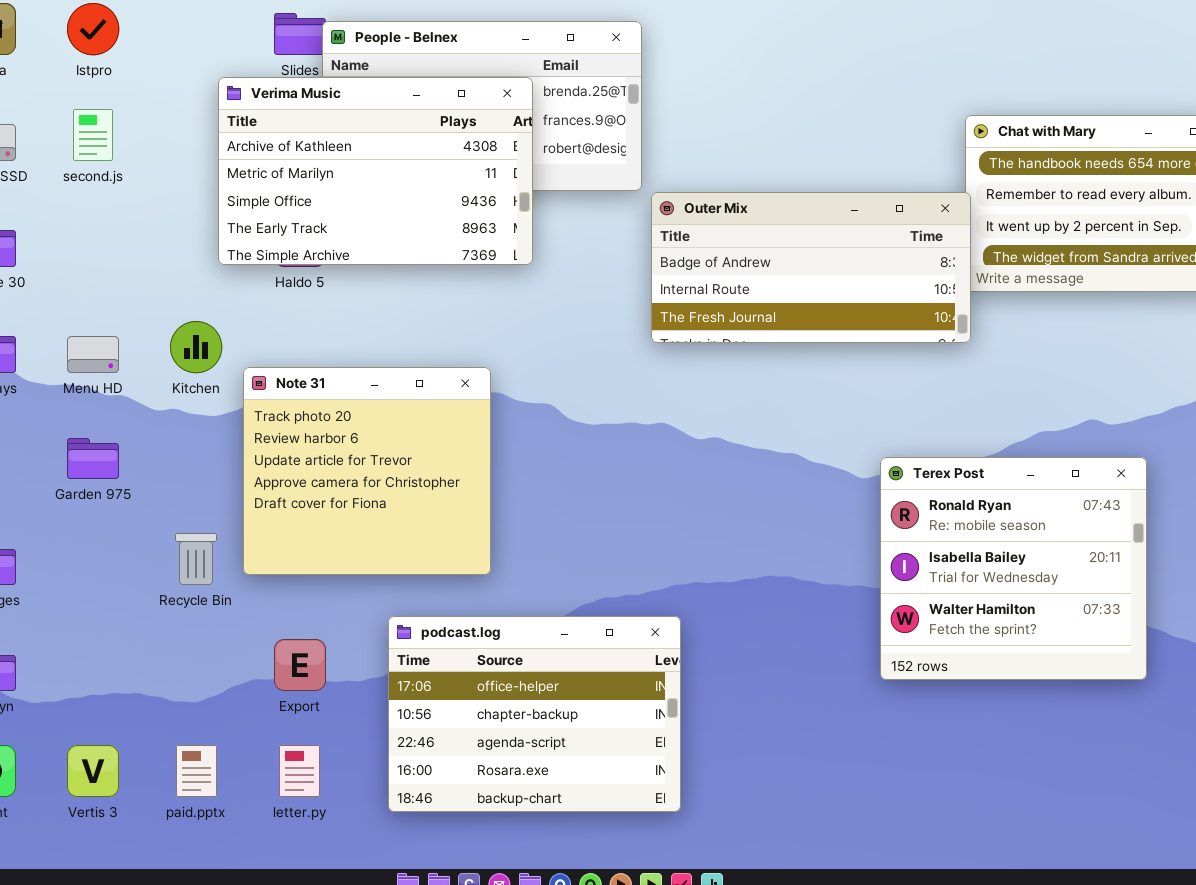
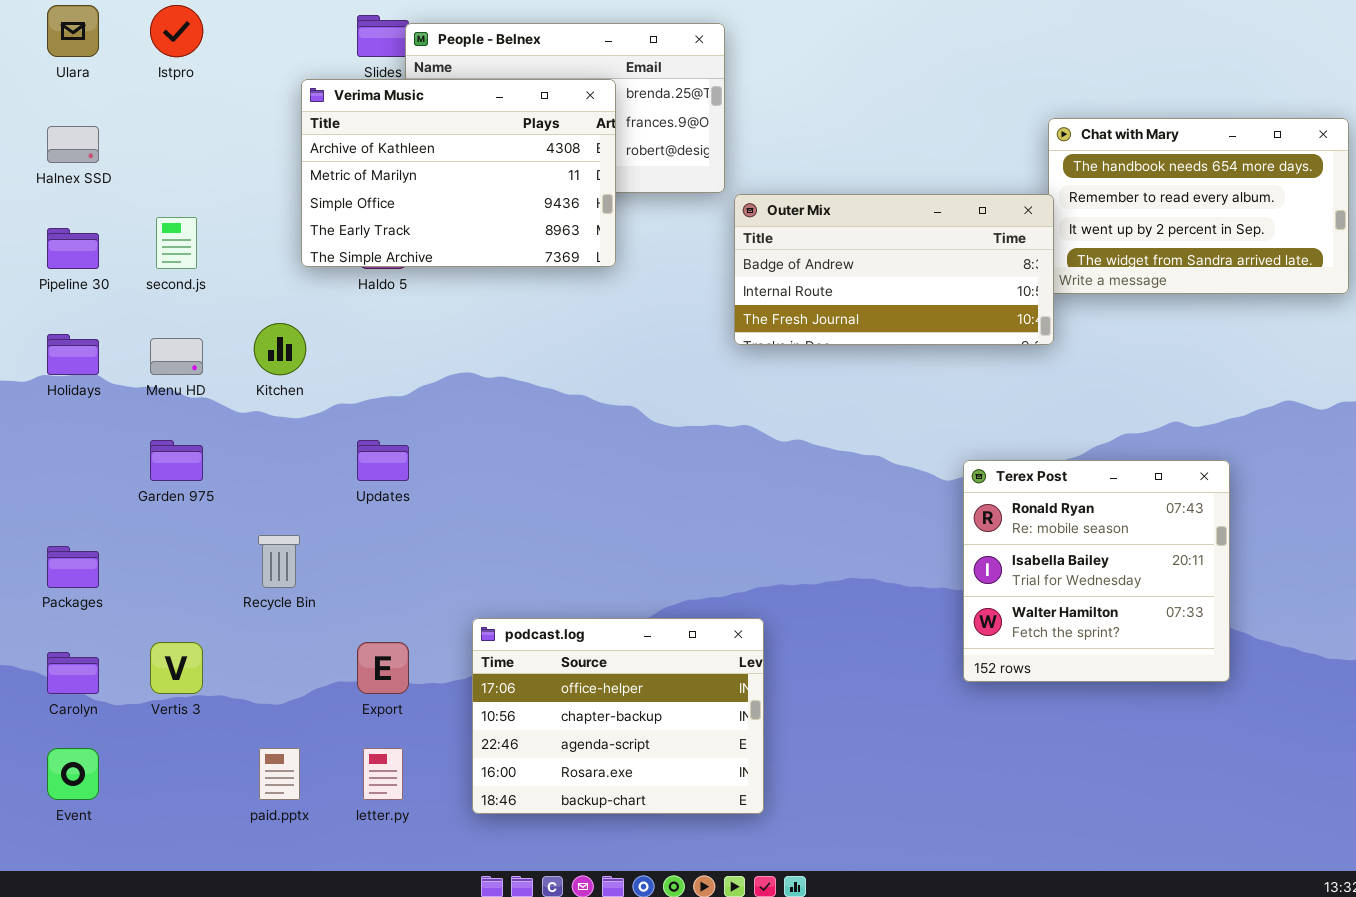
second.js: [73,109,113,161] -> [156,217,197,269], moved
Note 31: [243,367,491,575] -> none, closed
Vertis 3: [67,745,119,797] -> [150,642,203,694], moved

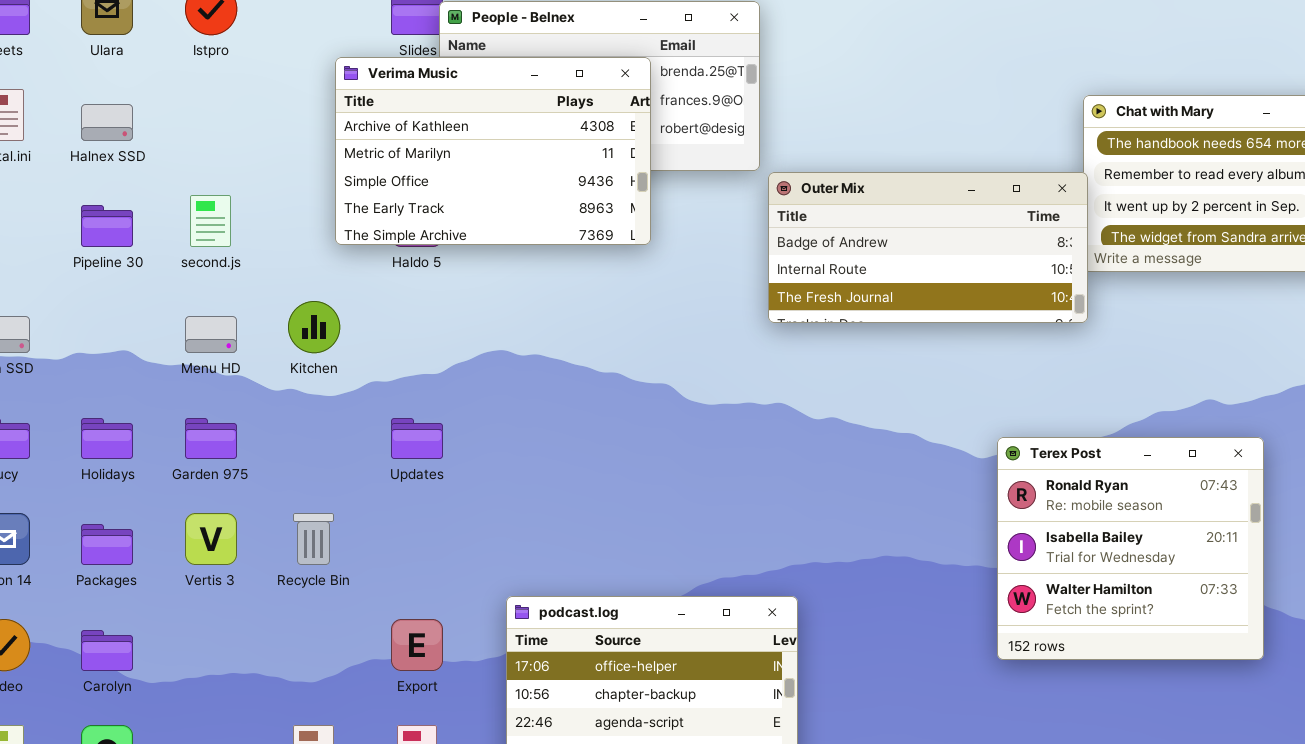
Holidays: [47,334,99,375] -> [81,418,133,459], moved
Vertis 3: [150,642,203,694] -> [185,513,237,565], moved

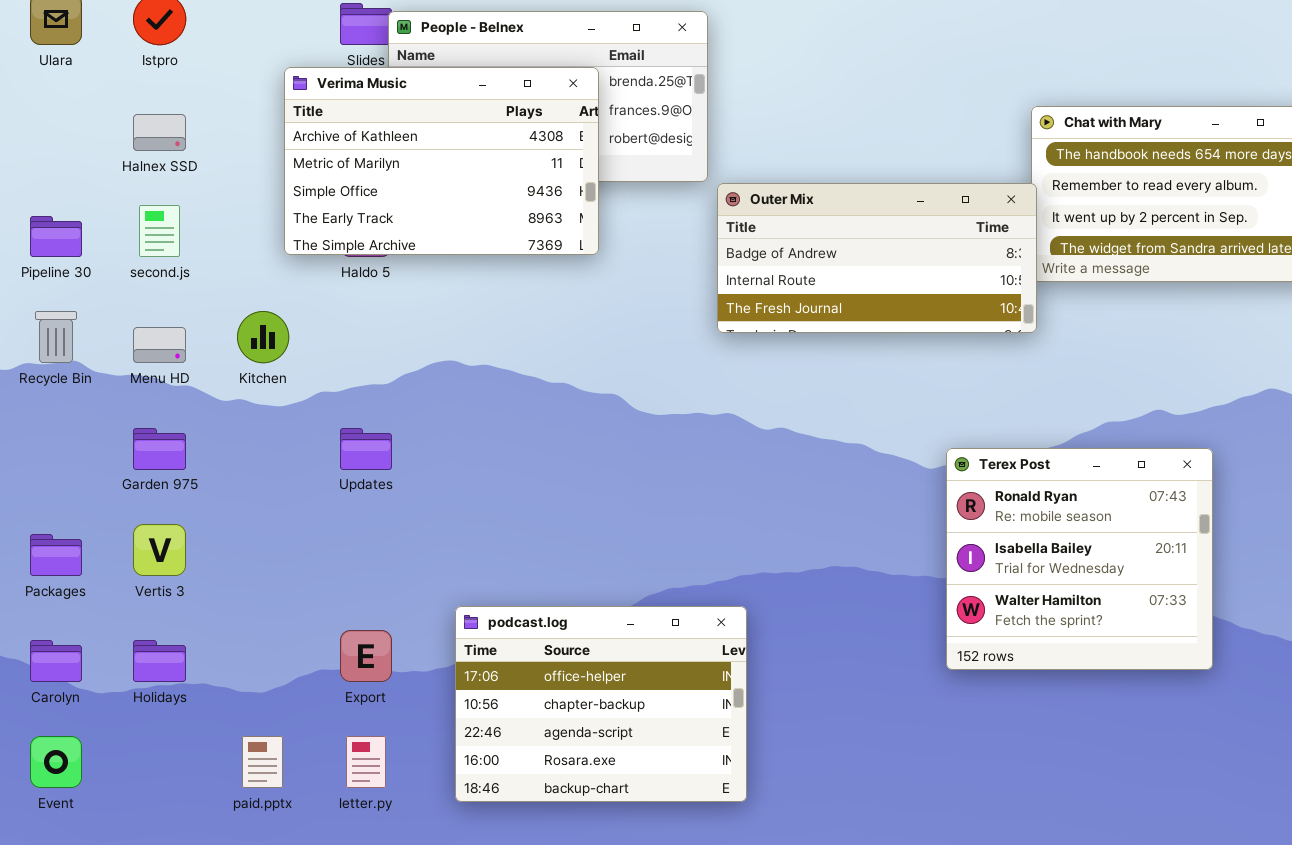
Halnex SSD: [81,104,133,141] -> [133,114,186,151], moved
Holidays: [81,418,133,459] -> [133,640,186,682], moved
Recycle Bin: [293,513,334,565] -> [35,311,77,363], moved

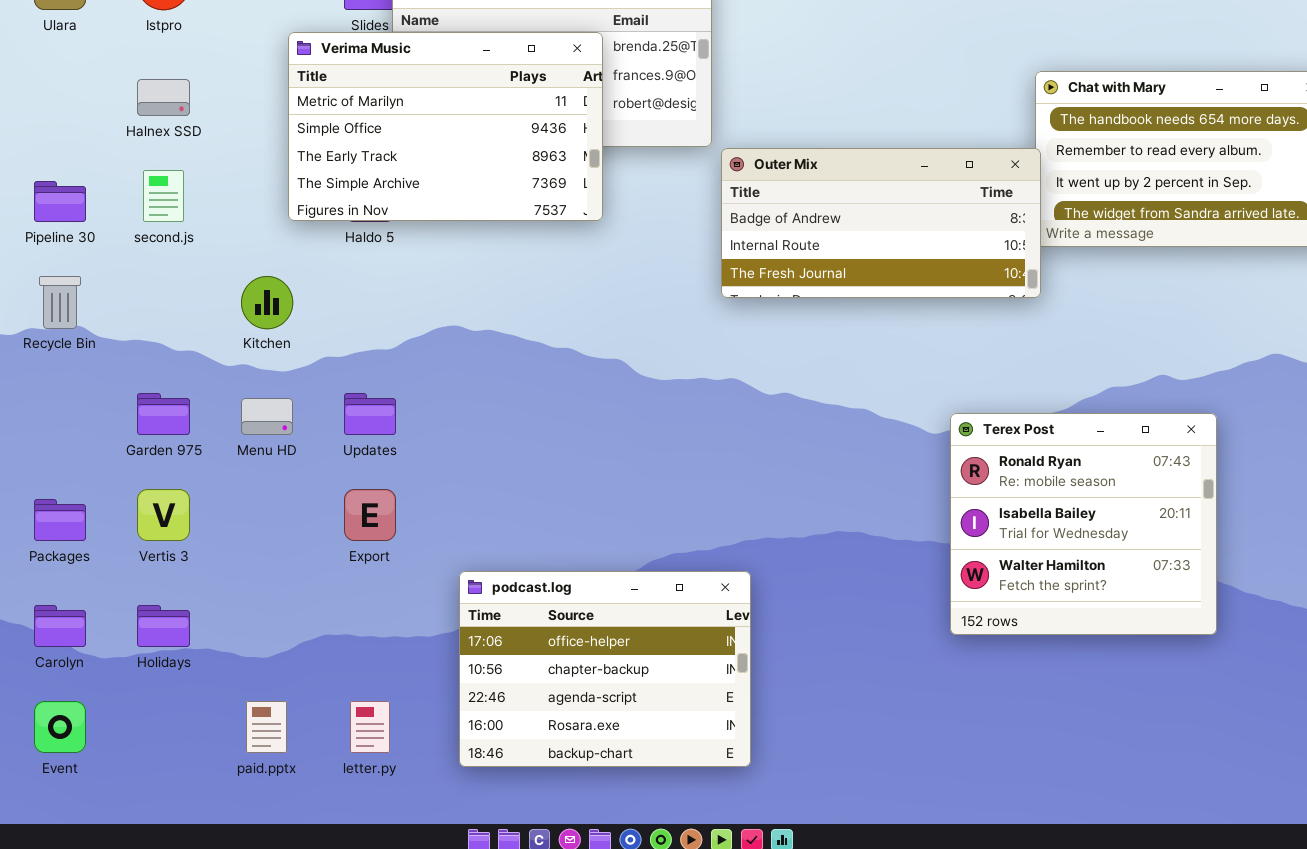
Verima Music: [284,67,599,255] -> [288,32,603,221], scrolled down 1 row
Menu HD: [133,327,186,363] -> [241,398,293,435], moved
Export: [340,630,392,682] -> [344,489,396,541], moved

